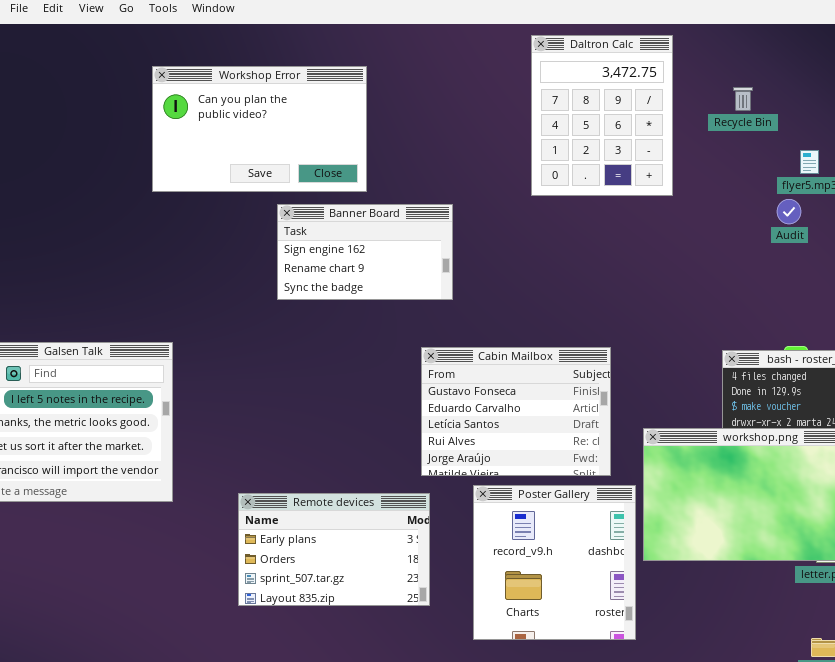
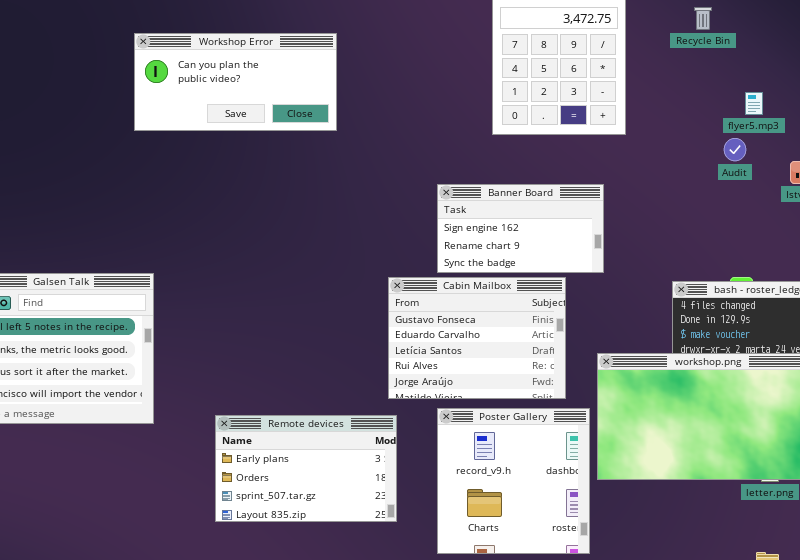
Workshop Error: [152,66,367,192] -> [134,33,337,131], resized
Recycle Bin: [733,87,753,111] -> [694,7,712,30], moved
Banner Board: [277,204,453,300] -> [437,184,604,273], moved

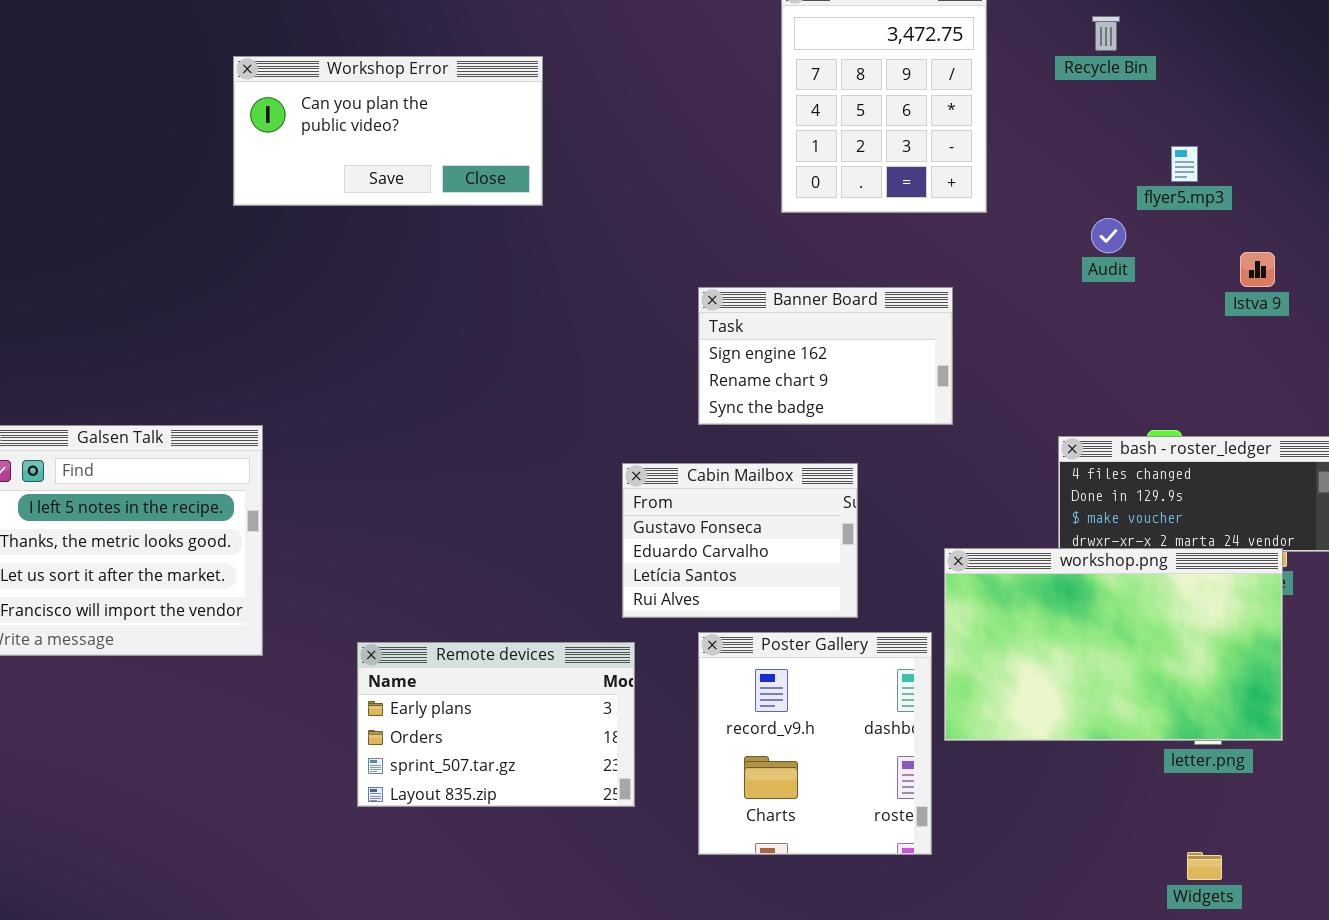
Audit: [724,138,746,161] -> [1091,218,1126,253], moved
Cabin Mailbox: [388,277,566,399] -> [622,463,858,618], resized

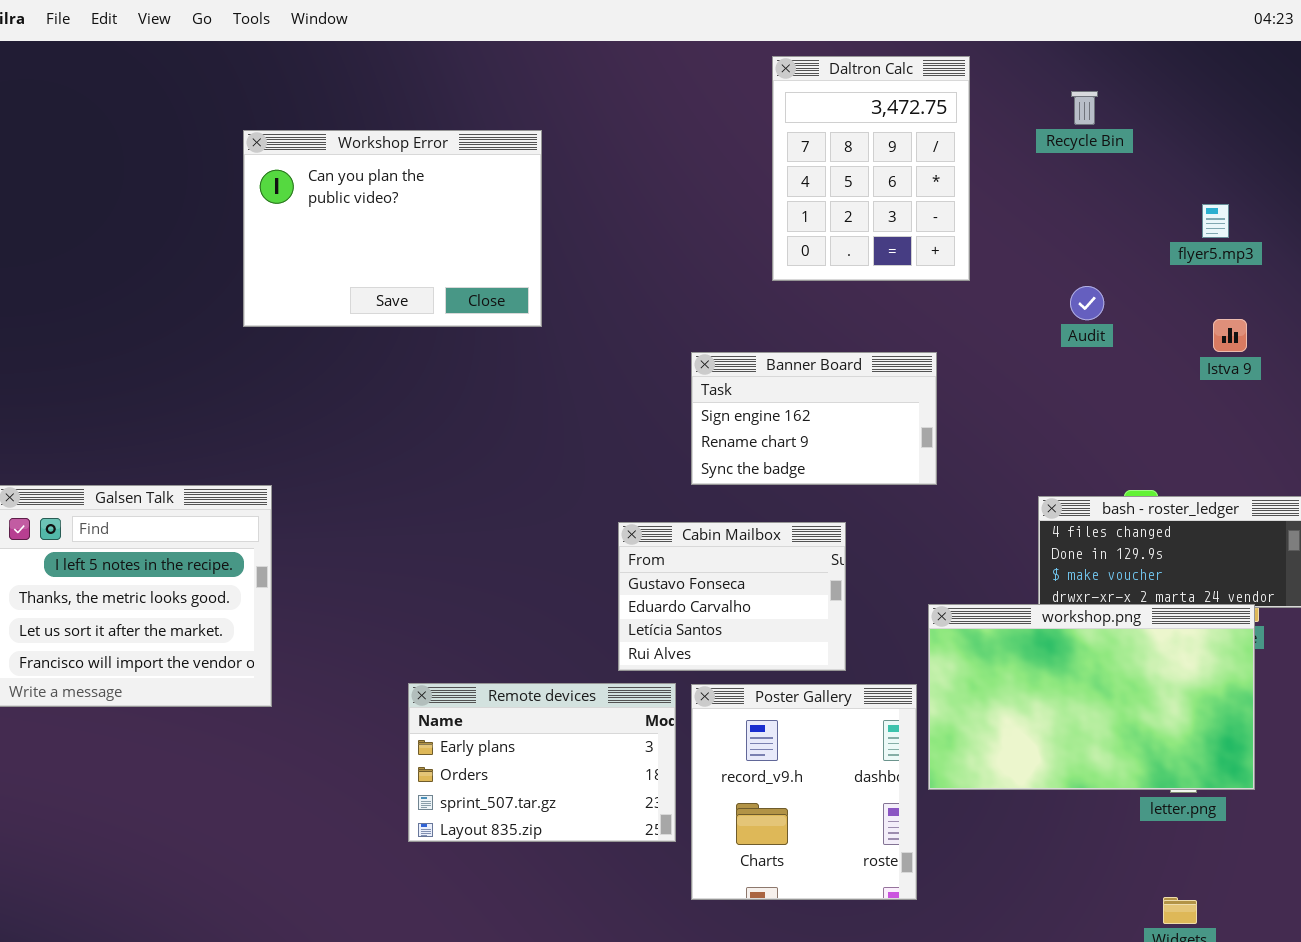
Workshop Error: [233,56,543,206] -> [243,130,542,327], resized
flyer5.mp3: [1171,146,1198,182] -> [1202,204,1229,238], moved
Remote devices: [357,642,635,807] -> [408,683,676,842], moved

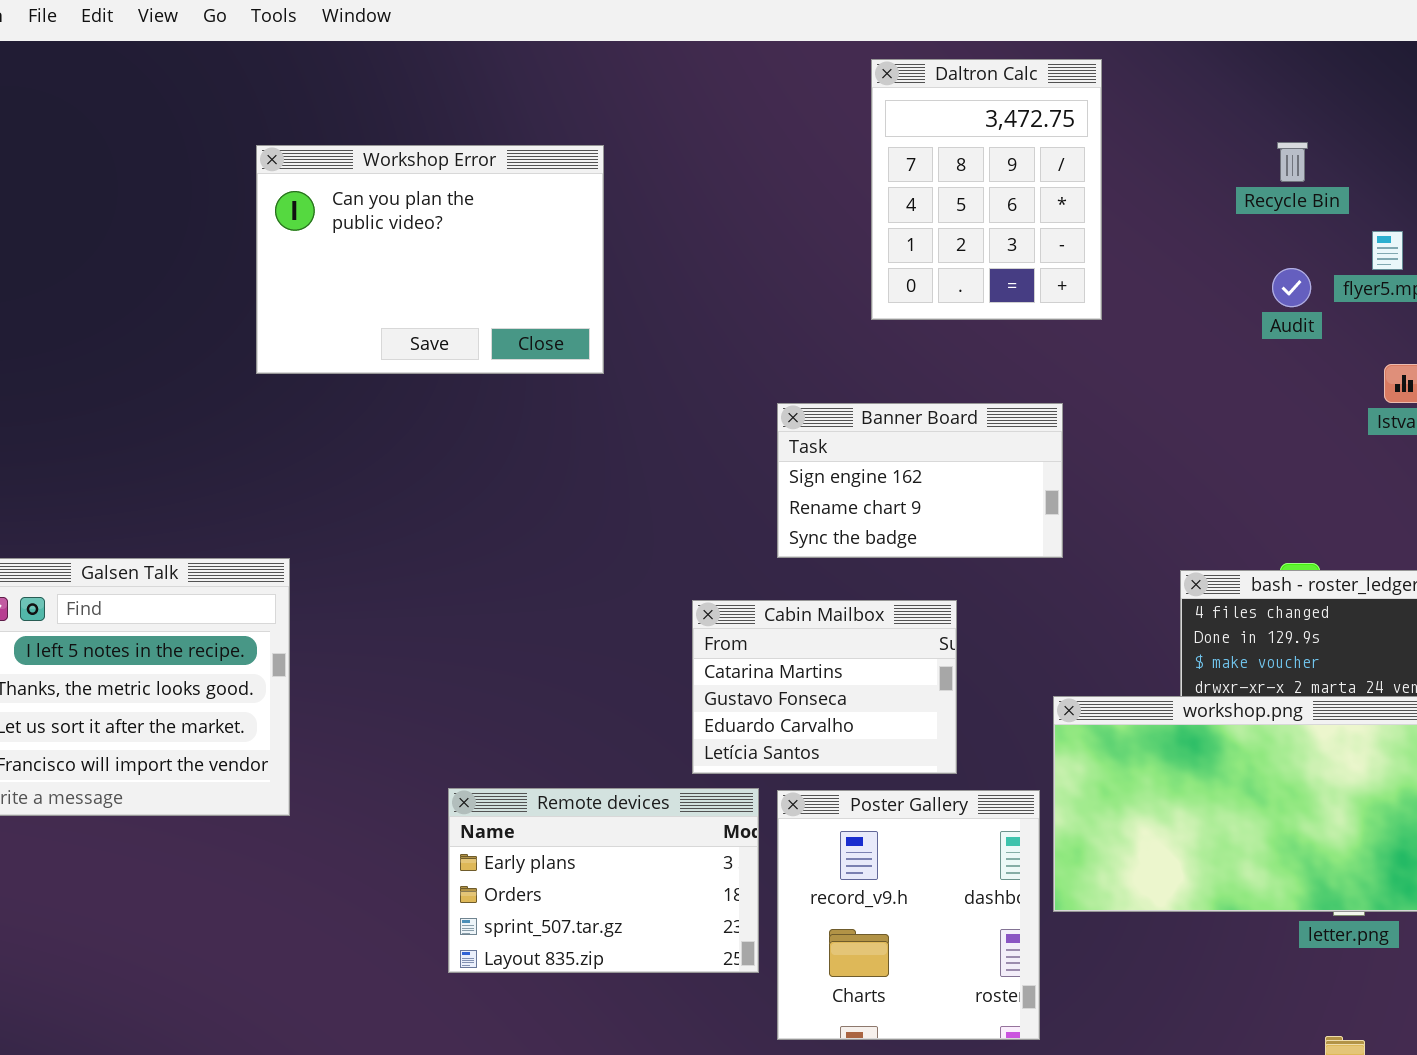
Recycle Bin: [1071,91,1098,125] -> [1277,142,1308,182], moved
Audit: [1070,286,1104,320] -> [1272,268,1311,307], moved
Cabin Mailbox: [618,522,846,671] -> [692,600,957,774], scrolled up 1 row

